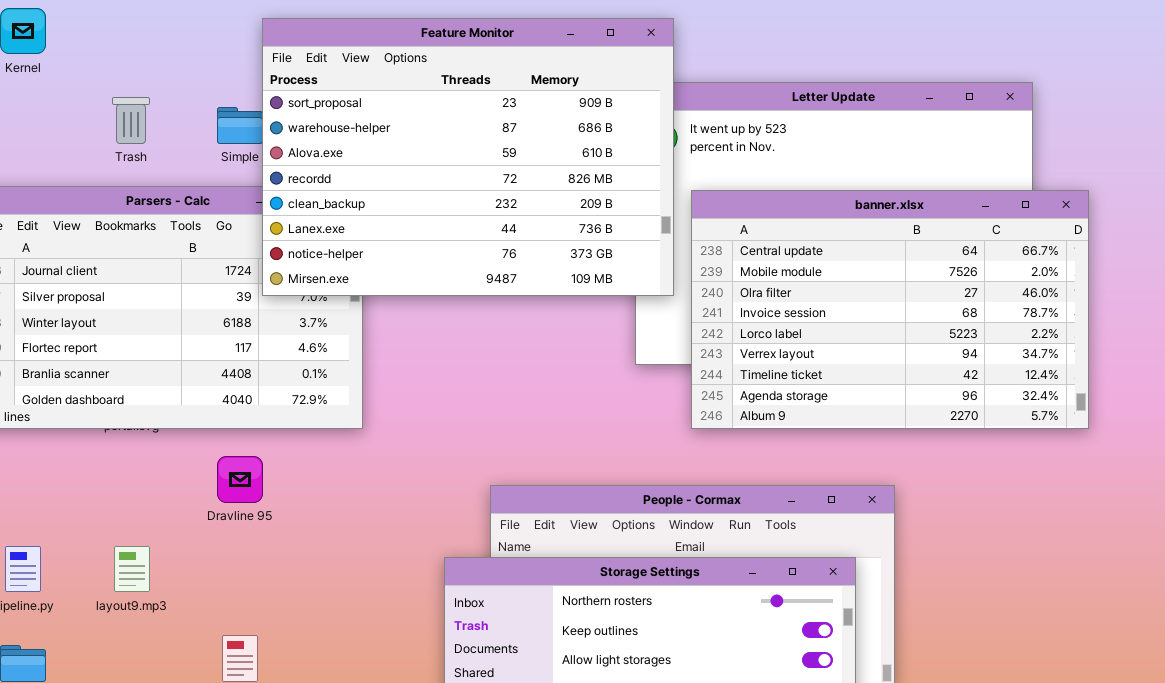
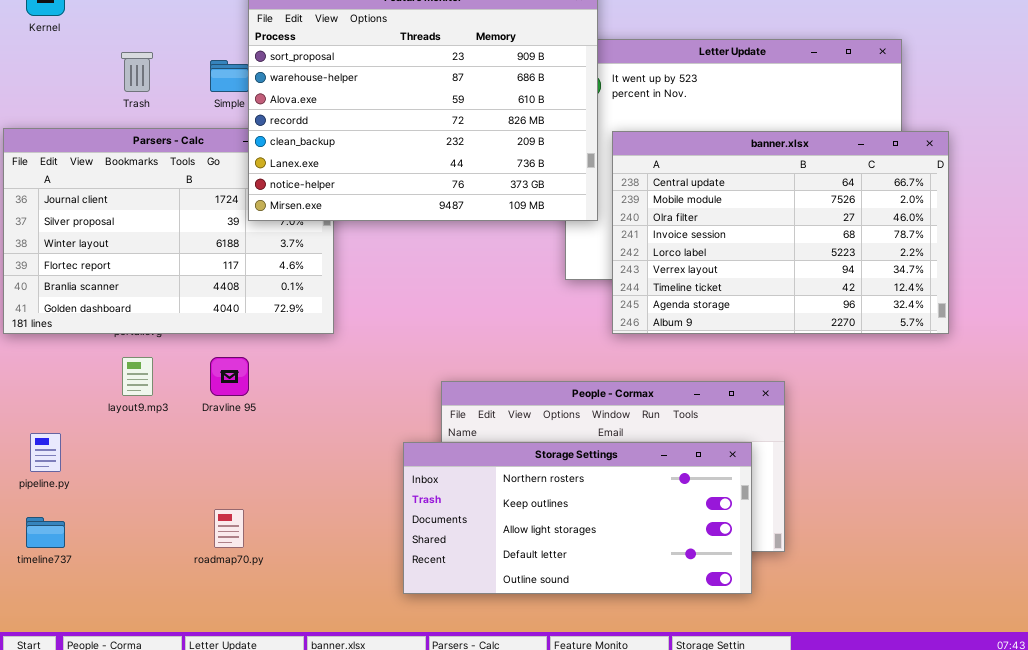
layout9.mp3: [114,546,150,592] -> [122,357,153,396], moved

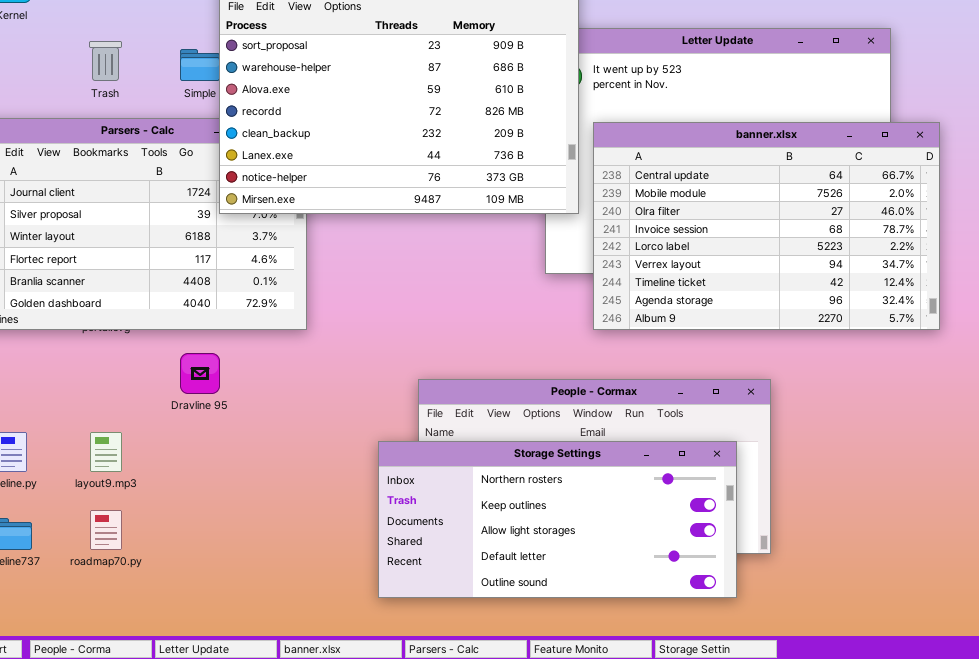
layout9.mp3: [122,357,153,396] -> [90,432,122,472], moved
roadmap70.py: [214,509,244,548] -> [90,510,122,550], moved

